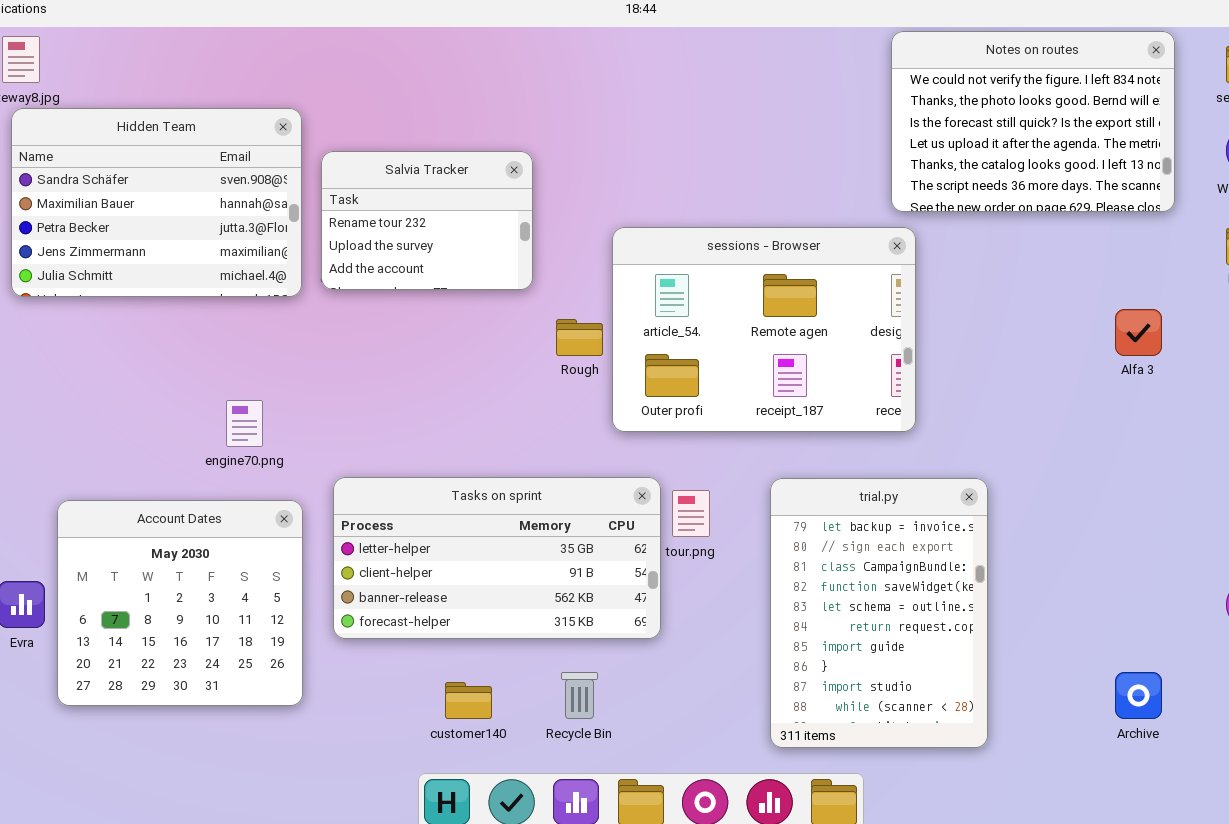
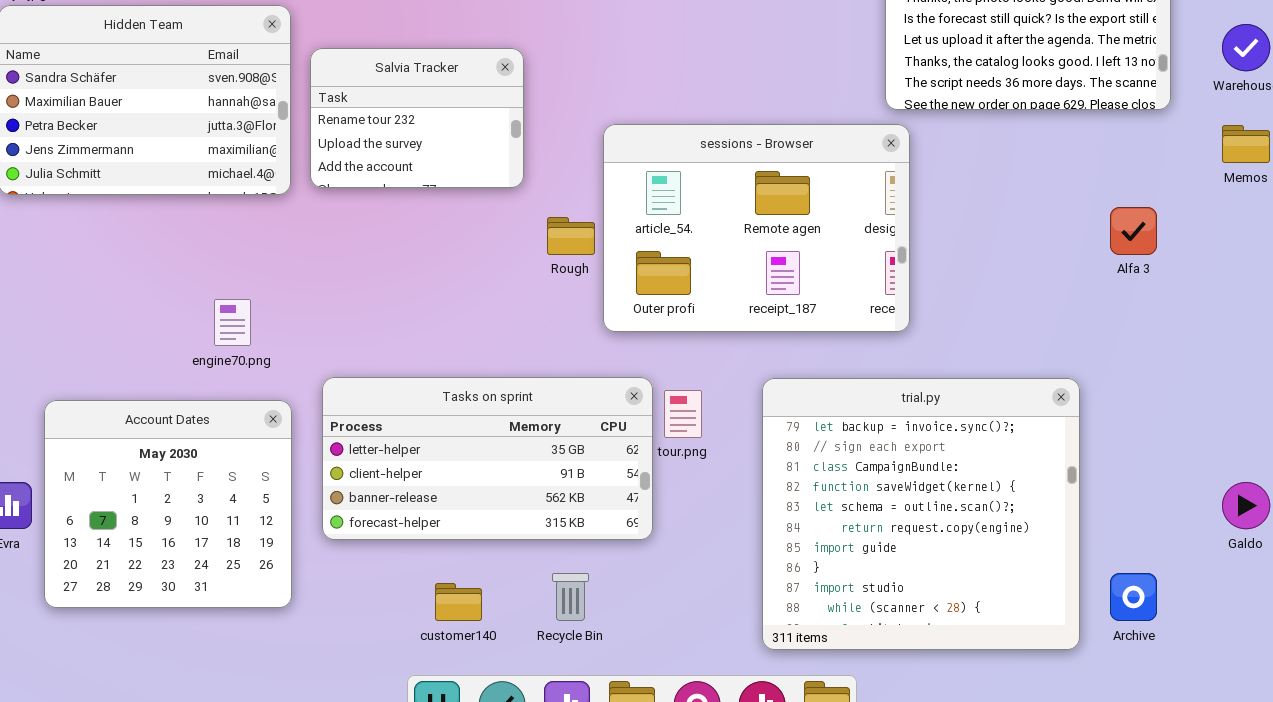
trial.py: [770,478,988,748] -> [762,378,1080,650], resized

